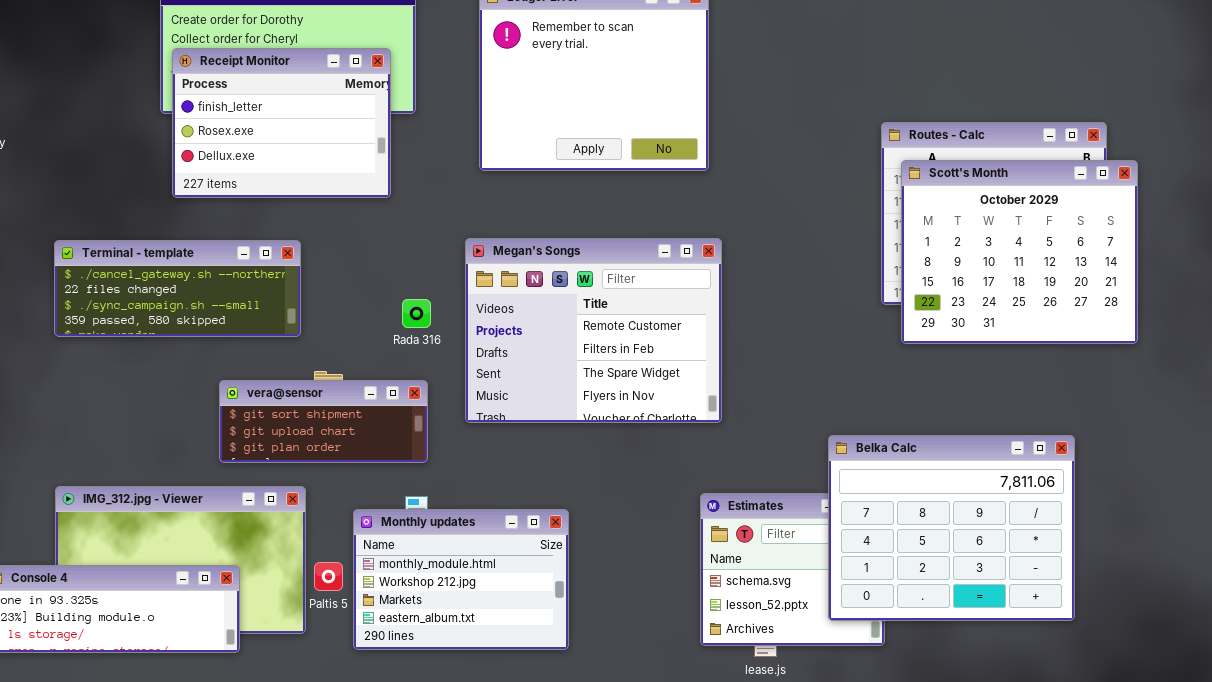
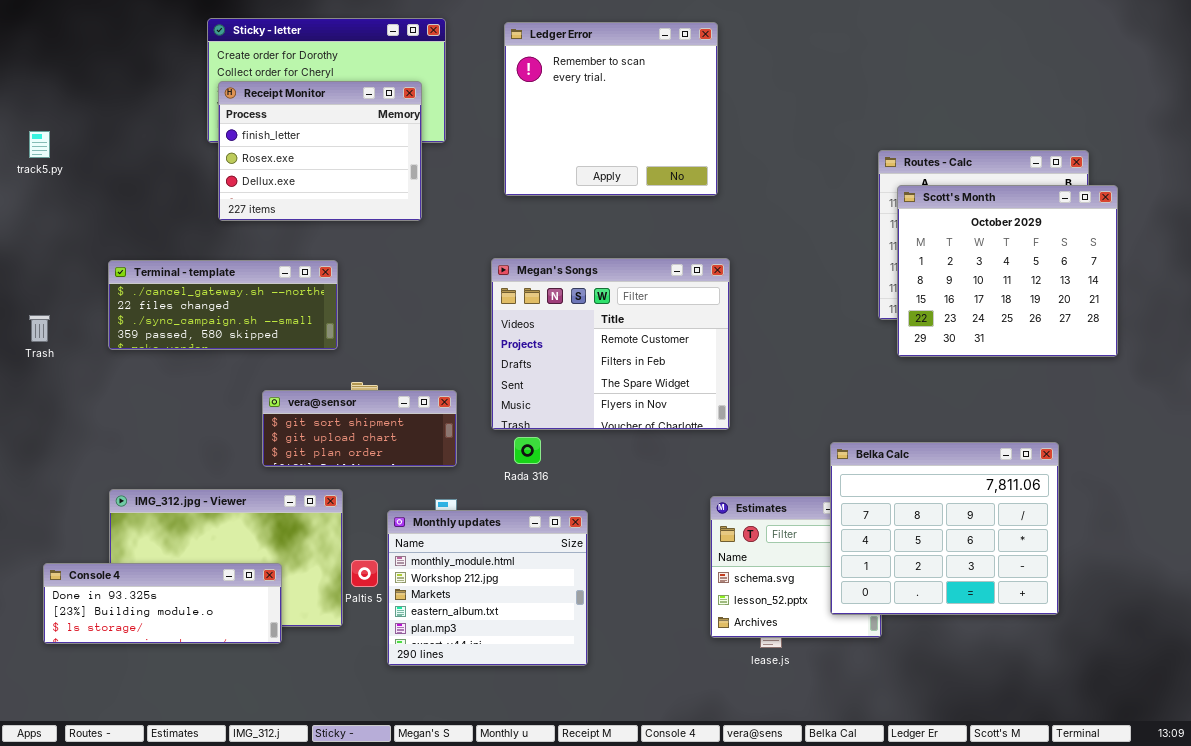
Rada 316: [402,299,431,328] -> [514,437,541,464], moved
Monthly updates: [353,509,569,650] -> [387,510,588,666], resized

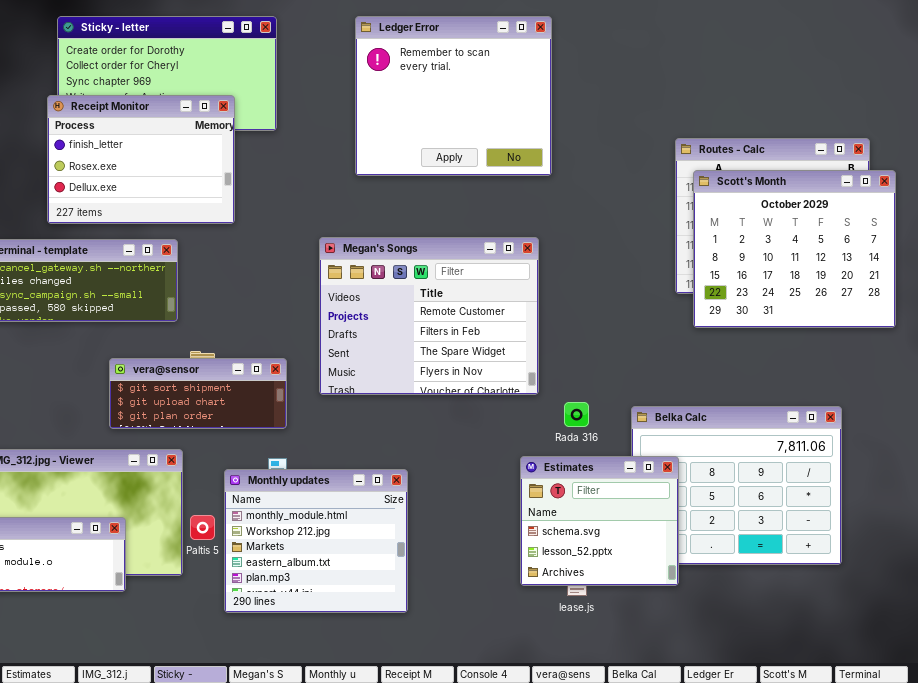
Ledger Error: [504,22,718,196] -> [355,16,552,176], moved
Receipt Monitor: [218,81,422,221] -> [47,95,235,224], moved
Rada 316: [514,437,541,464] -> [564,402,589,427], moved
Estimates: [710,496,882,638] -> [520,456,679,586], raised

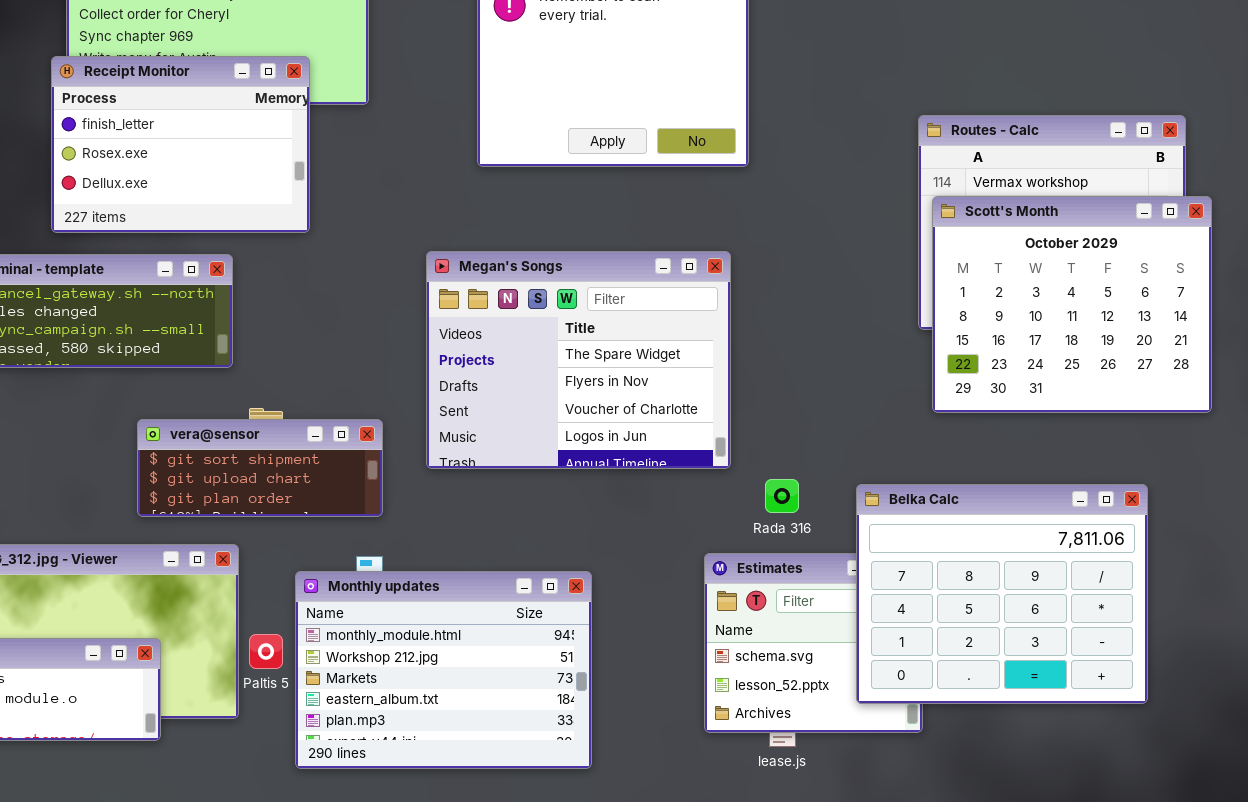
Scott's Month: [693,170,896,328] -> [932,196,1212,413], moved
Megan's Songs: [319,237,539,395] -> [426,251,731,469], scrolled down 2 rows
Belka Calc: [631,406,842,565] -> [856,484,1148,704], raised
Monthly updates: [224,469,408,613] -> [295,571,592,769], resized

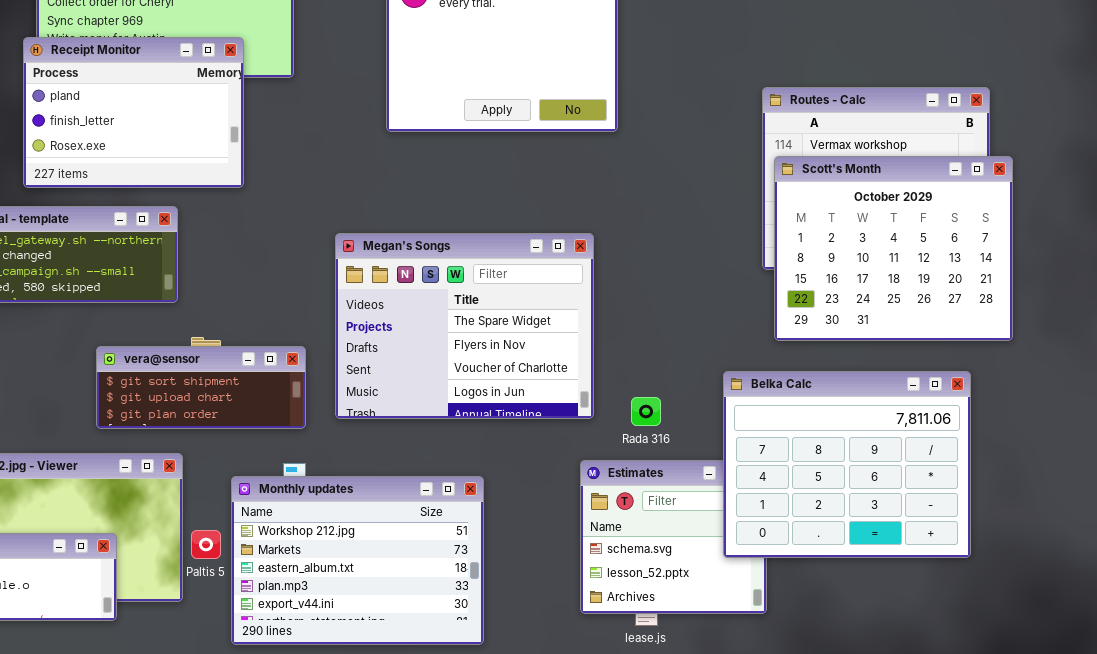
Receipt Monitor: [51,56,310,233] -> [23,37,244,188], scrolled up 1 row
Megan's Songs: [426,251,731,469] -> [335,233,594,419], moved
Belka Calc: [856,484,1148,704] -> [723,371,971,558], moved
Monthly updates: [295,571,592,769] -> [231,476,484,645], scrolled down 1 row

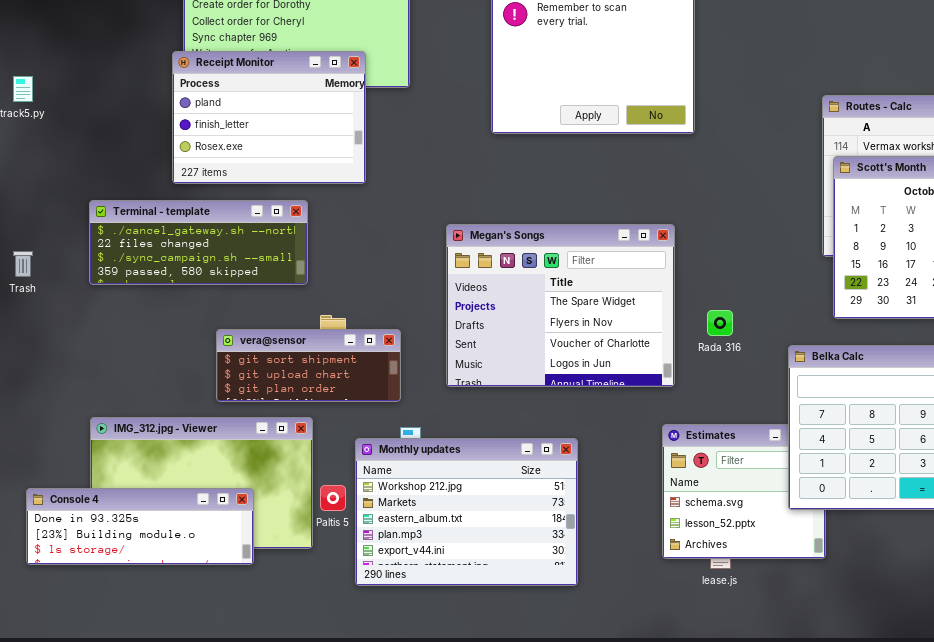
vera@sensor: [96,346,306,429] -> [216,329,401,402], moved
Rada 316: [631,397,661,426] -> [707,310,733,336], moved

